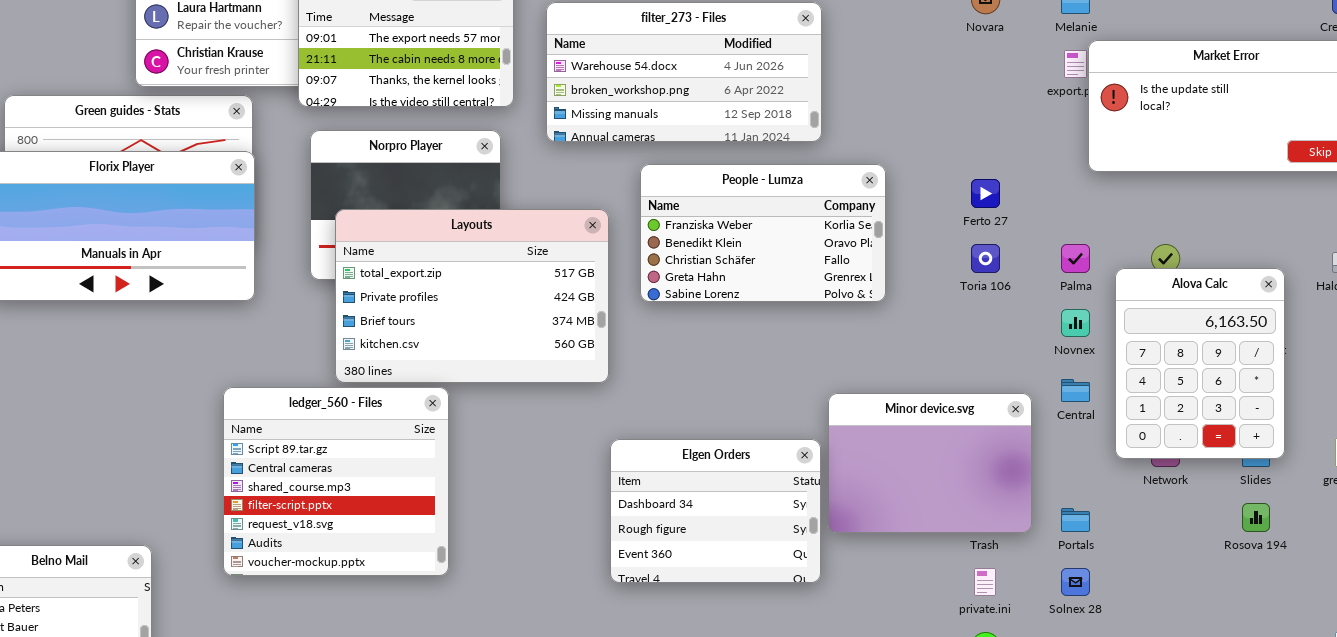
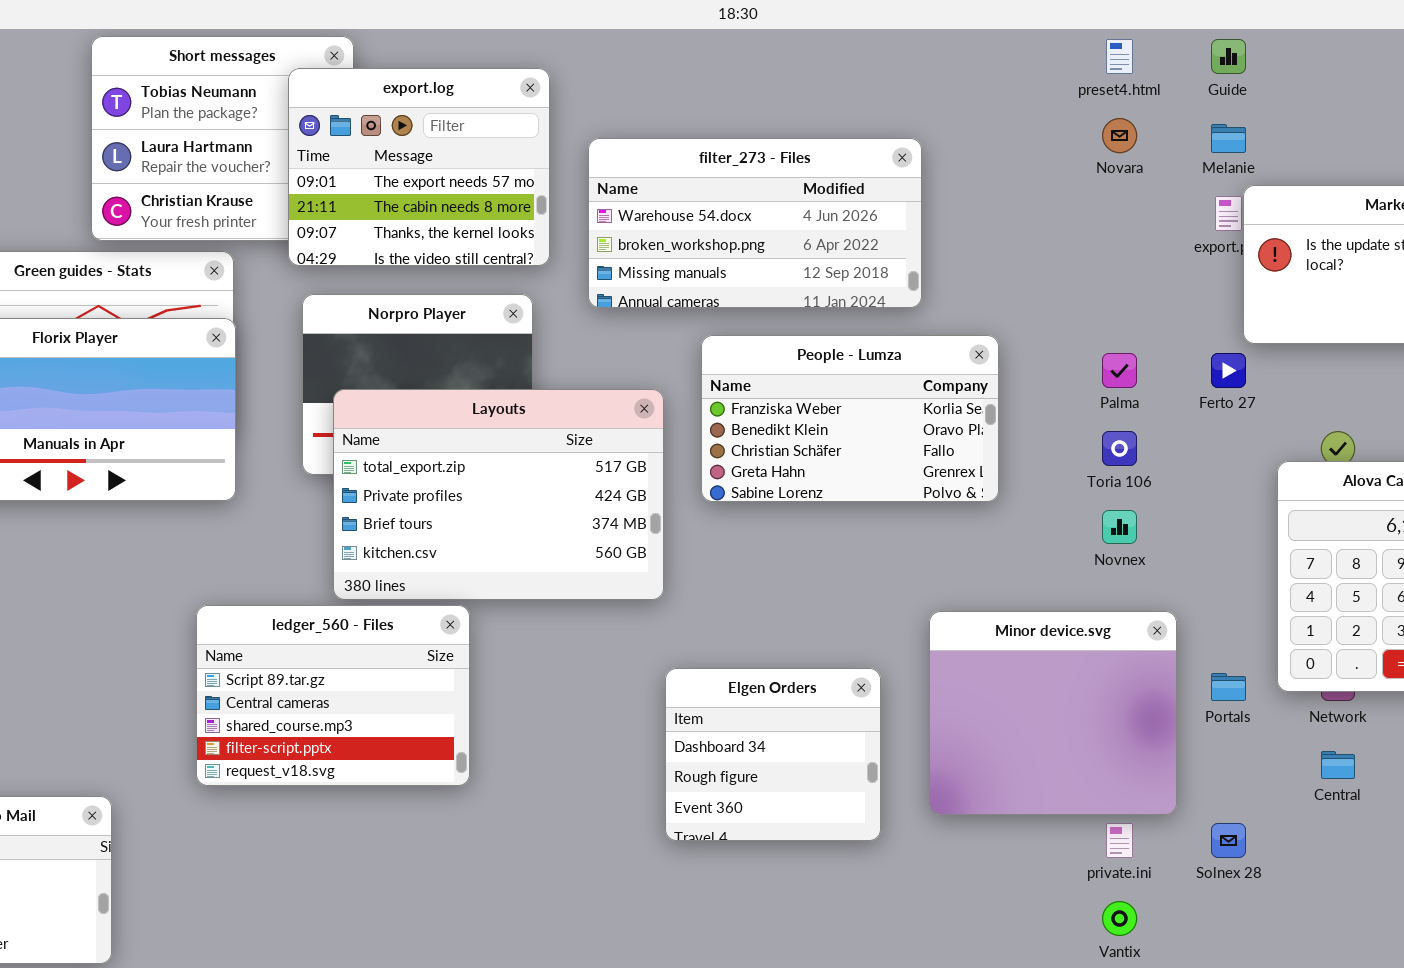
Ferto 27: [971,179,1000,208] -> [1211,353,1246,388], moved
Palma: [1061,244,1090,273] -> [1102,353,1137,388], moved
Novnex: [1061,309,1090,337] -> [1102,510,1137,544], moved
Central: [1061,379,1090,402] -> [1321,751,1355,779], moved
ledger_560 - Files: [223,387,449,576] -> [196,605,470,786], resized
Minor device.svg: [828,393,1032,533] -> [929,611,1177,815], resized
Elgen Orders: [610,439,821,583] -> [665,668,881,841], resized
Portals: [1061,508,1090,532] -> [1211,673,1246,701], moved

